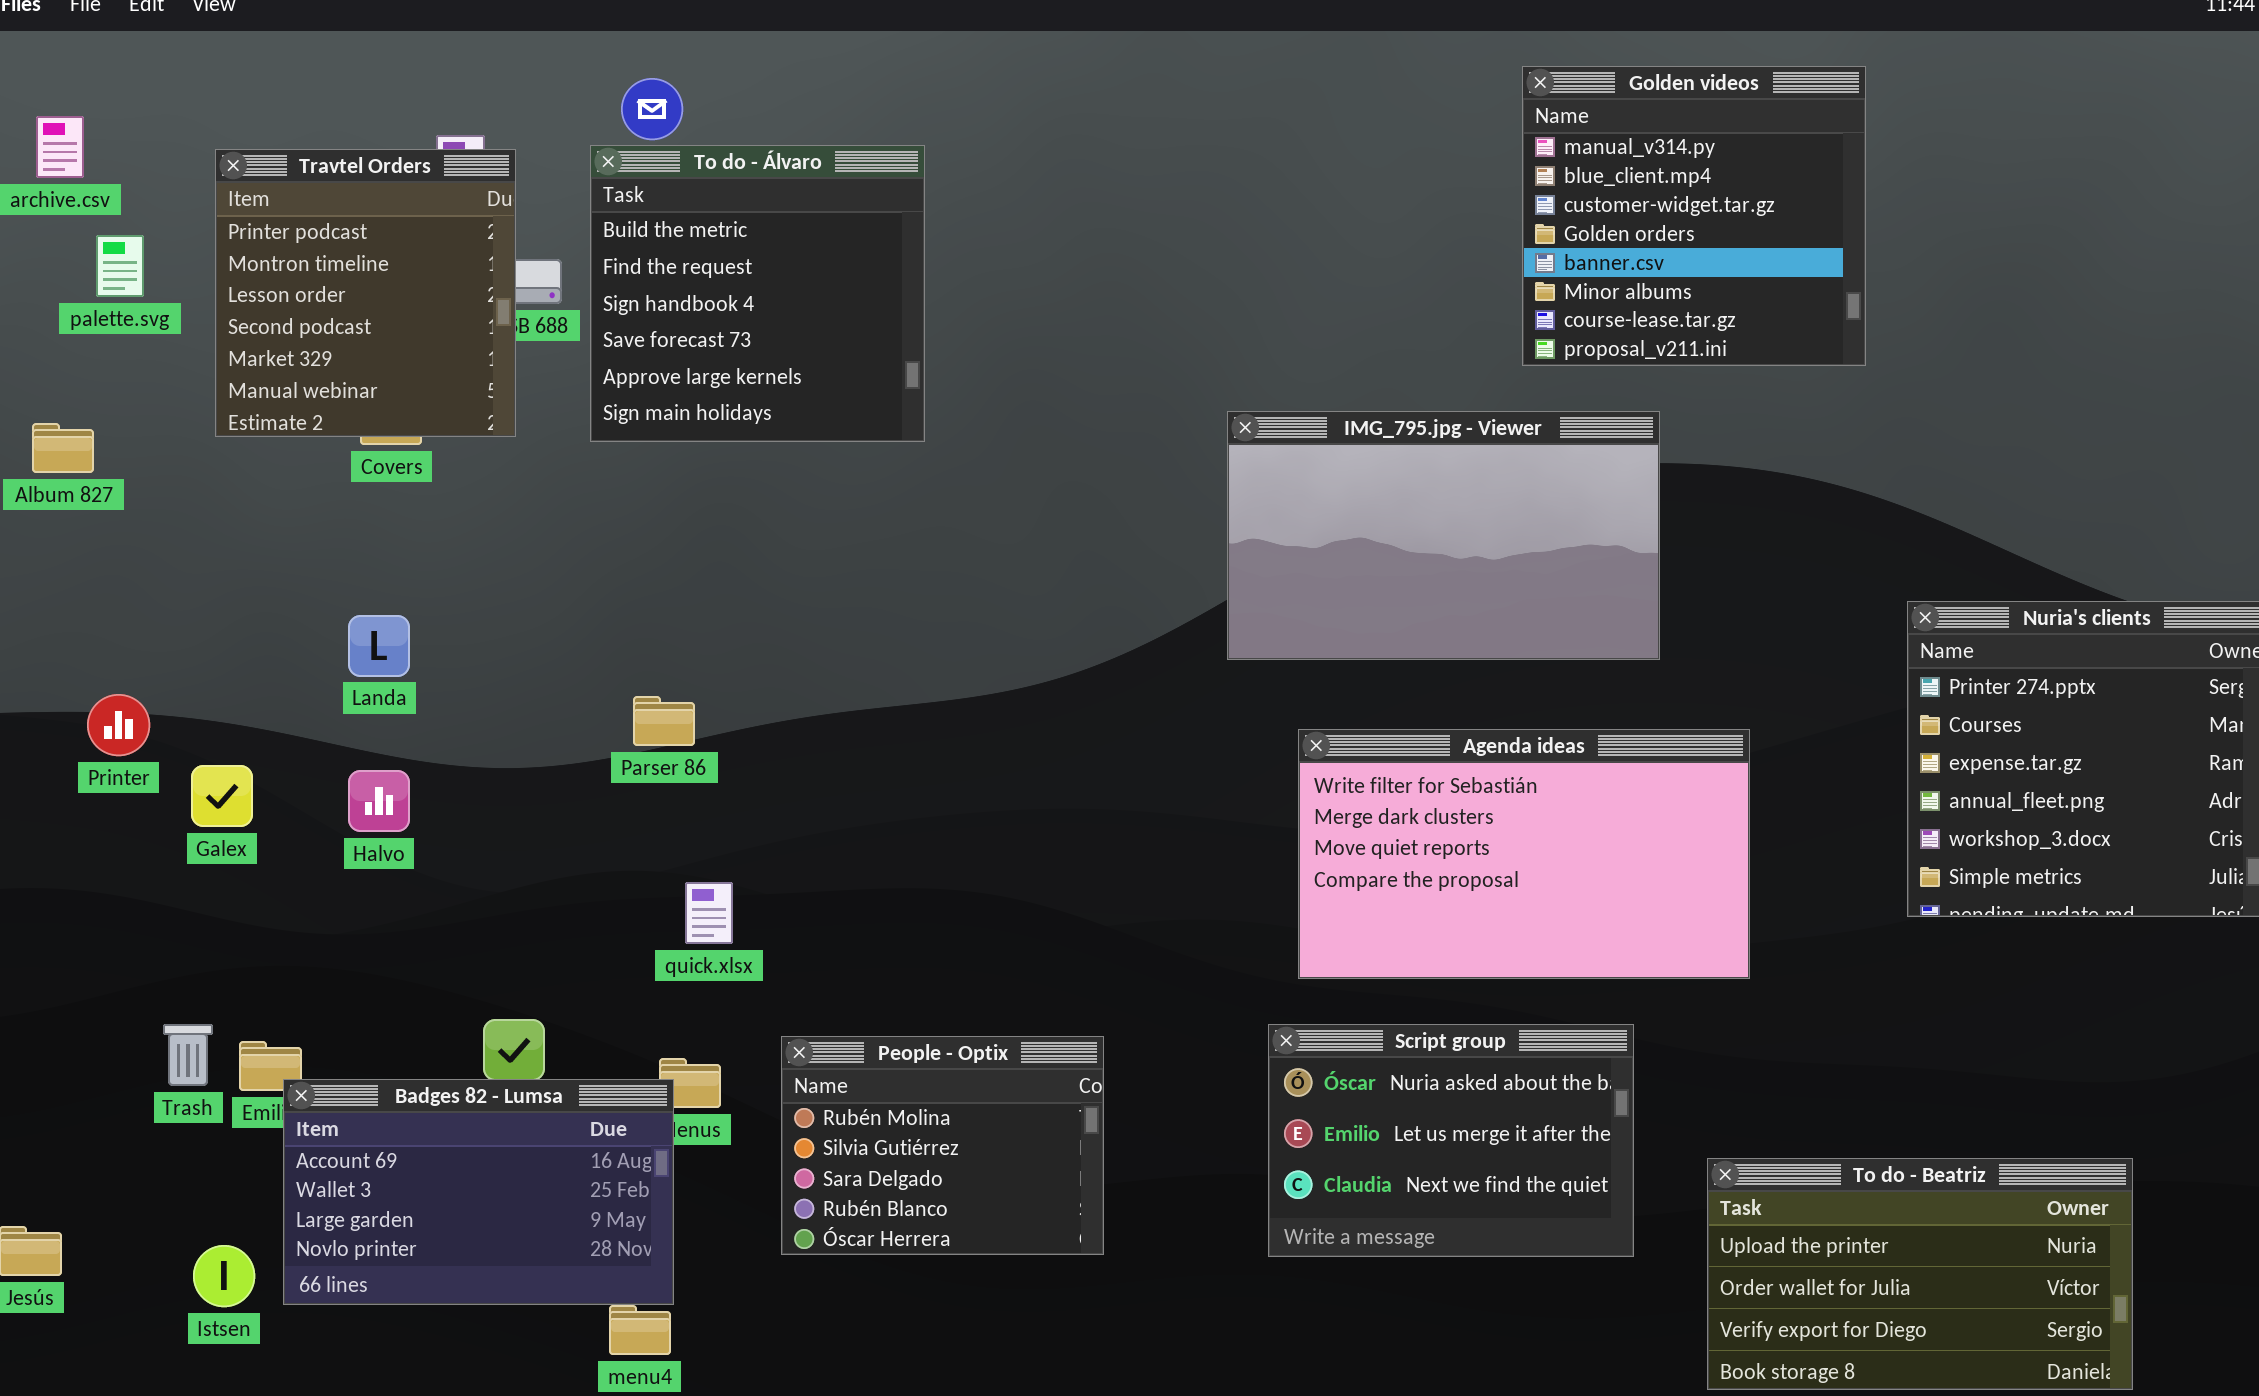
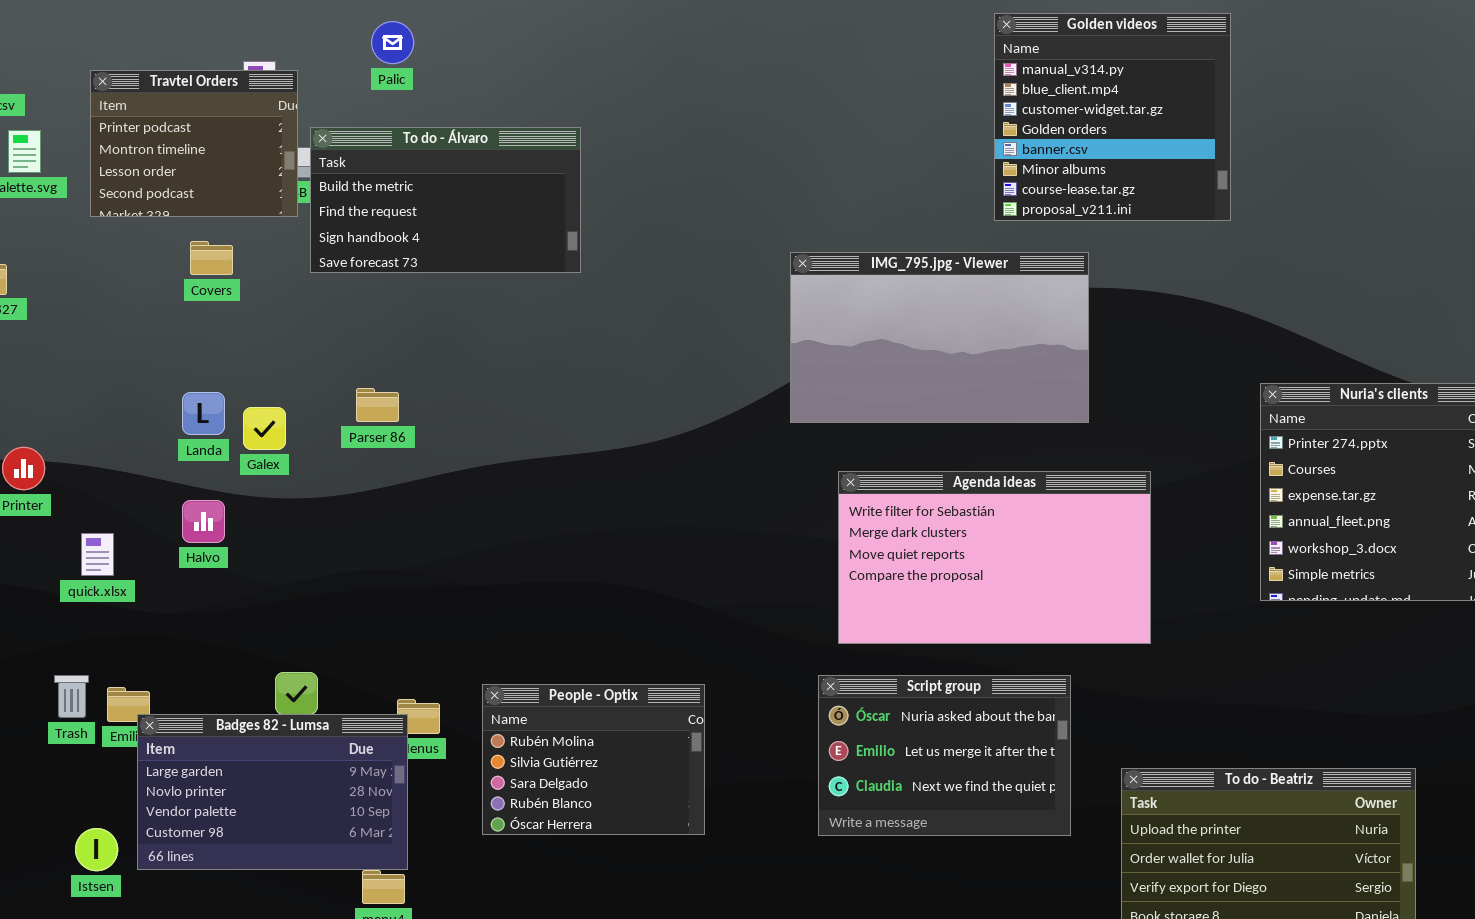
To do - Álvaro: [590,145,925,442] -> [310,127,581,273], resized
Travtel Orders: [215,149,516,437] -> [90,70,298,217], resized
Parser 86: [633,696,695,746] -> [356,388,399,422], moved
Galex: [191,765,253,827] -> [243,407,286,450], moved
quick.xlsx: [685,882,733,944] -> [81,533,114,576], moved
Badges 82 - Lumsa: [283,1079,674,1305] -> [137,714,408,870], scrolled down 2 rows

